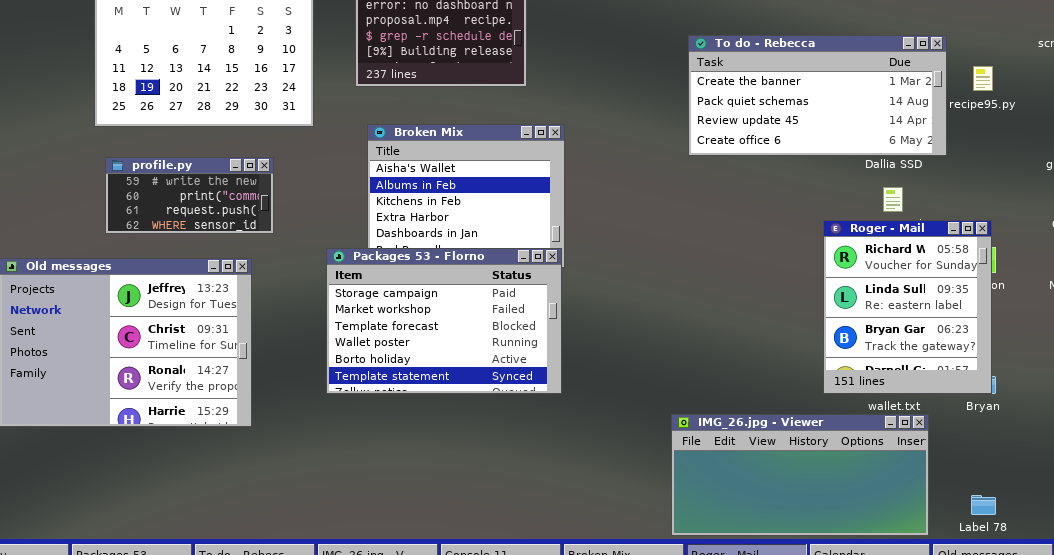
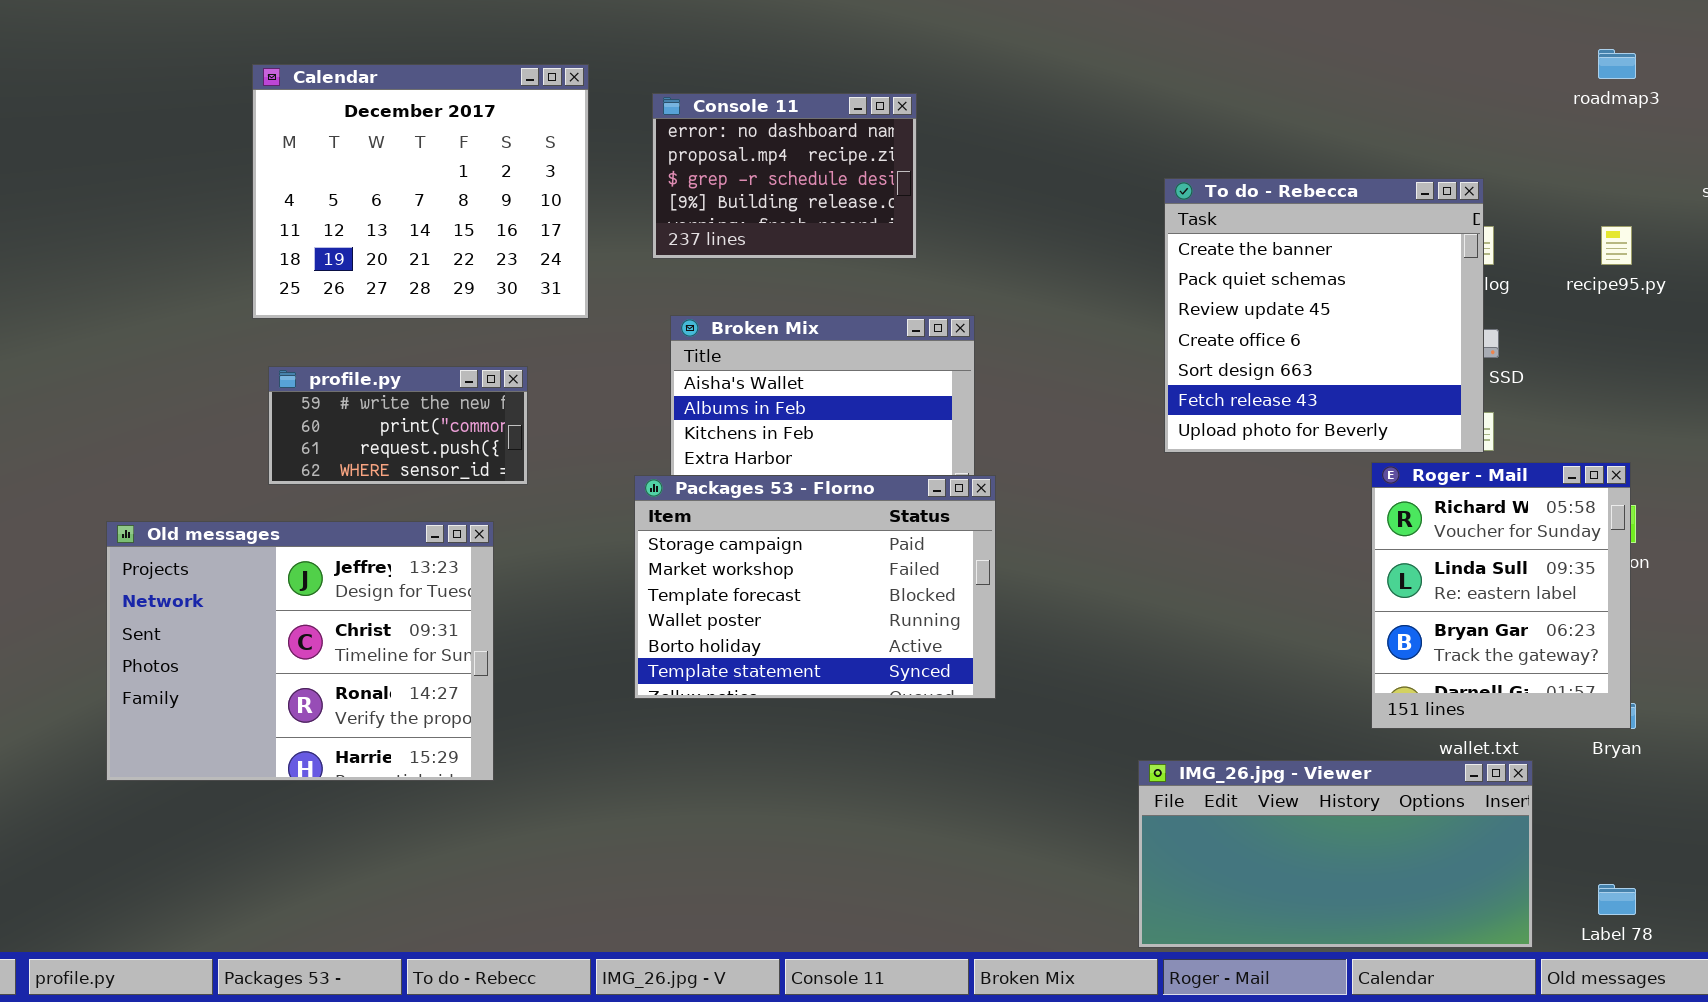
To do - Rebecca: [688,35,947,156] -> [1164,178,1484,453], resized
Packages 53 - Florno: [326,248,562,394] -> [634,475,996,699], moved

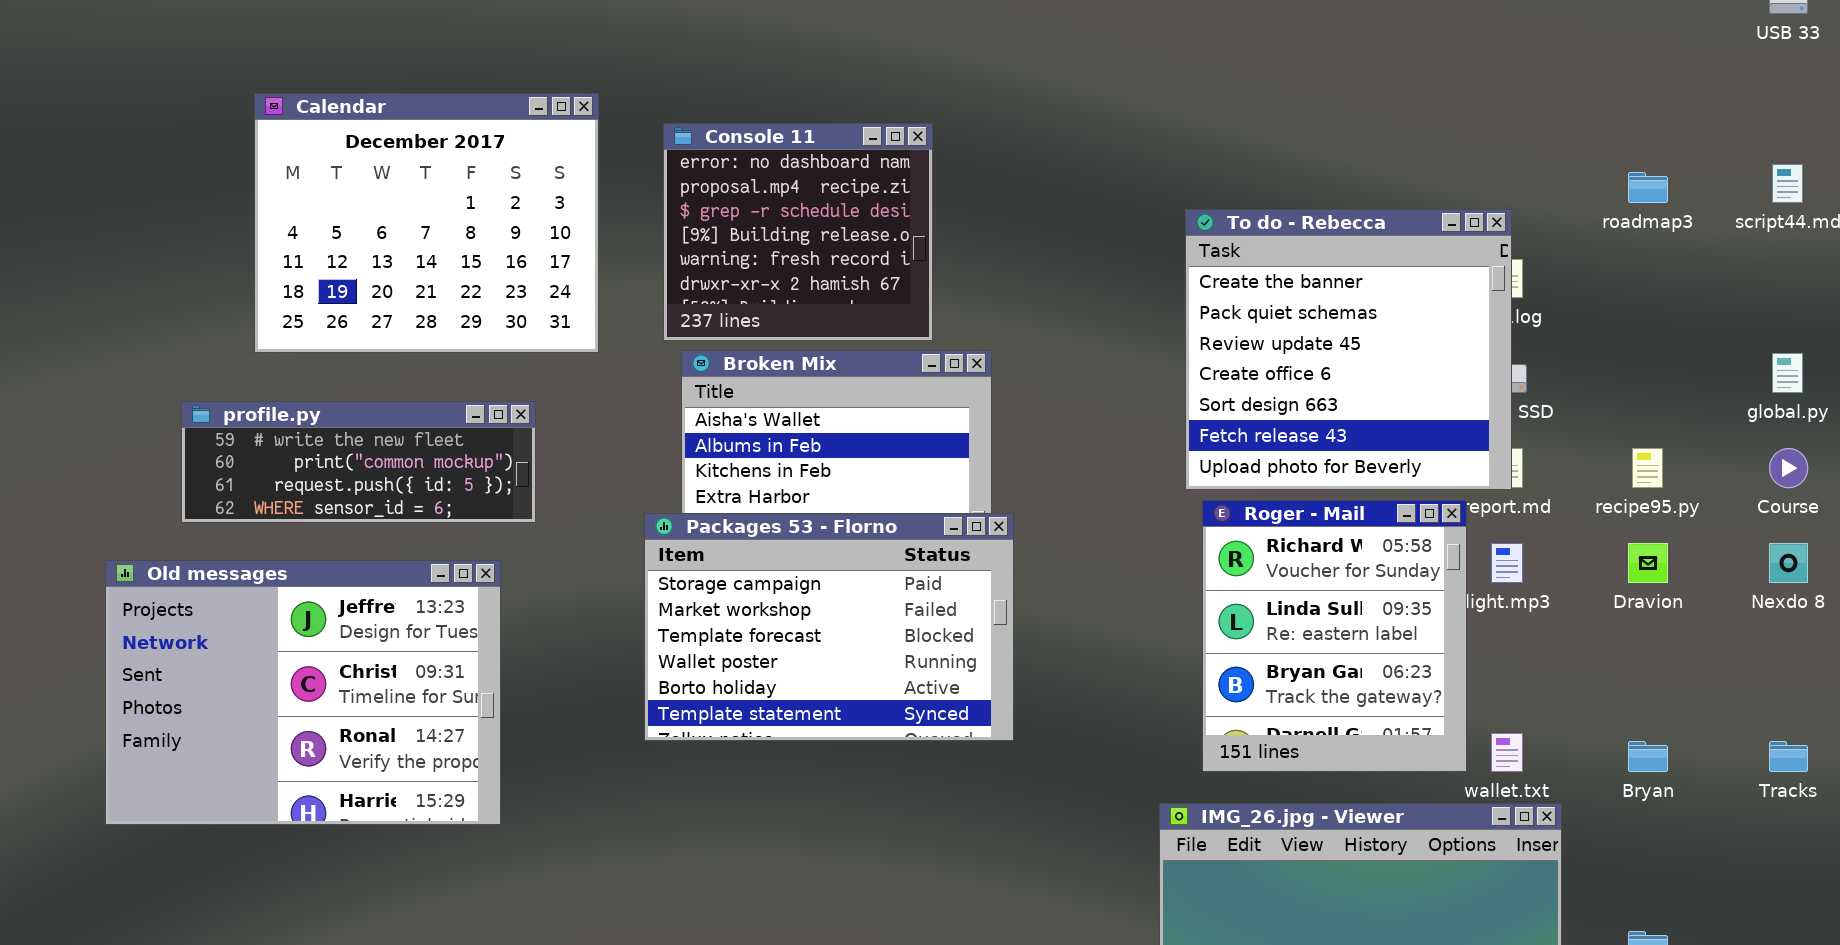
roadmap3: [1598,49,1636,79] -> [1628,172,1668,203], moved
Console 11: [652,93,917,259] -> [663,123,933,341], resized
recipe95.py: [1601,226,1632,265] -> [1632,448,1663,488], moved
profile.py: [268,366,528,485] -> [181,401,536,523], resized
Roger - Mail: [1371,462,1631,729] -> [1202,500,1467,772], moved

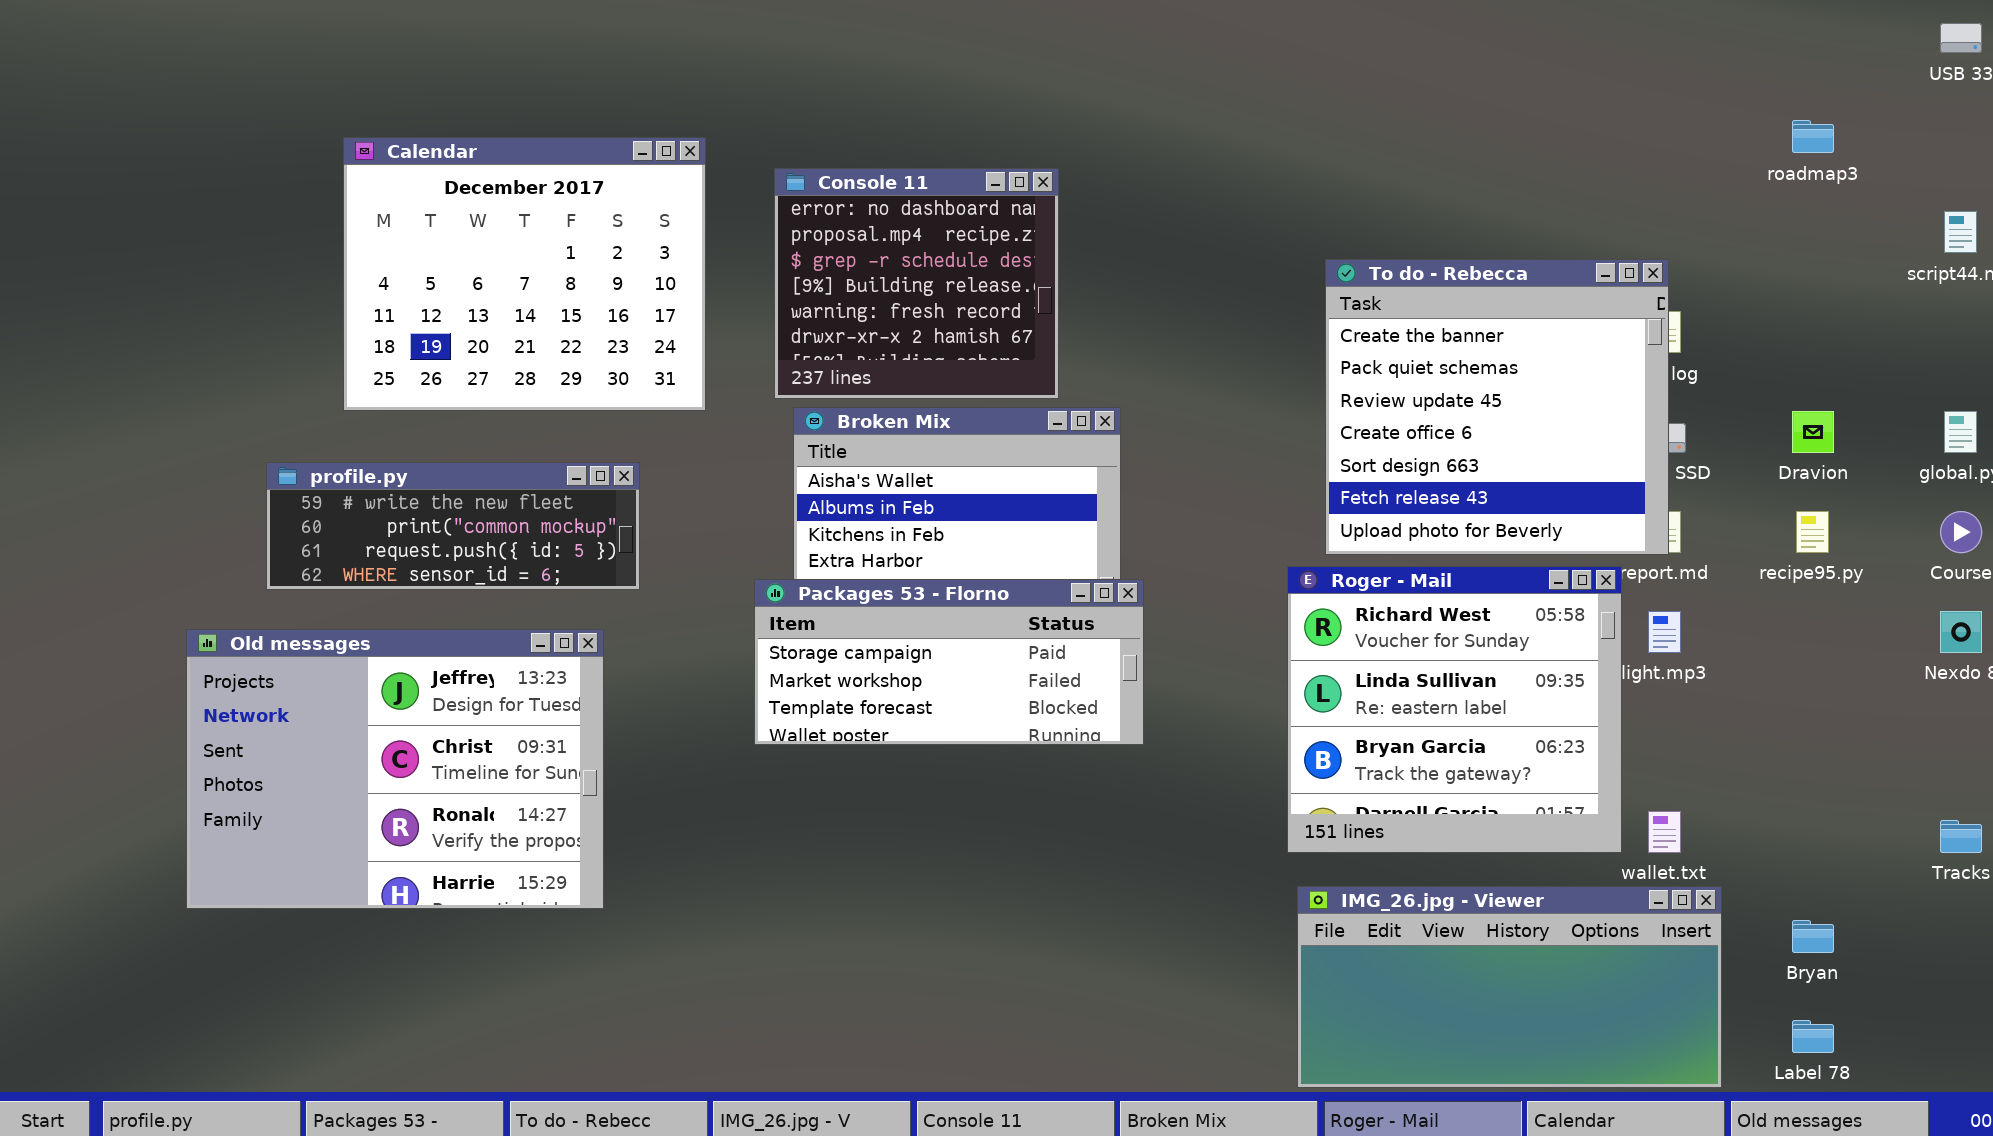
roadmap3: [1628,172,1668,203] -> [1792,120,1834,153], moved
Roger - Mail: [1202,500,1467,772] -> [1287,566,1622,853], resized
Packages 53 - Florno: [644,513,1014,741] -> [754,579,1144,745], resized
Dravion: [1628,543,1668,583] -> [1792,411,1834,453], moved
Bryan: [1628,741,1668,772] -> [1792,920,1834,953], moved

